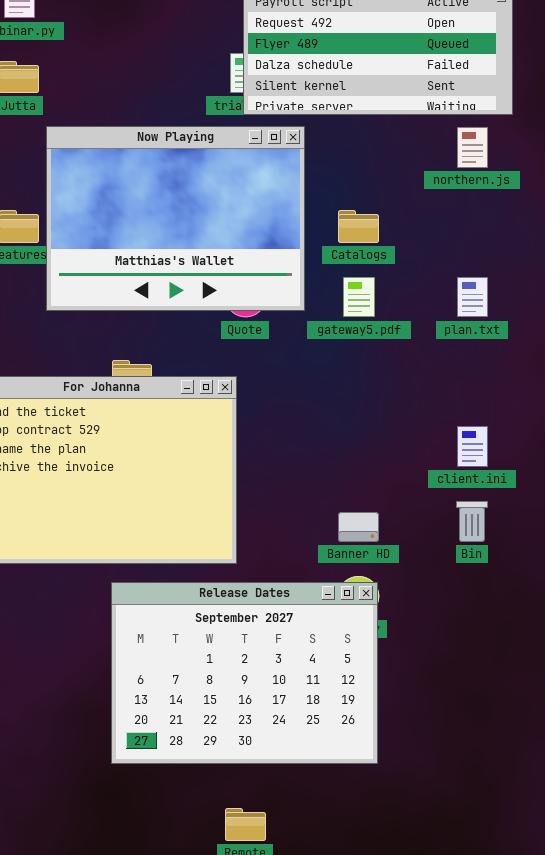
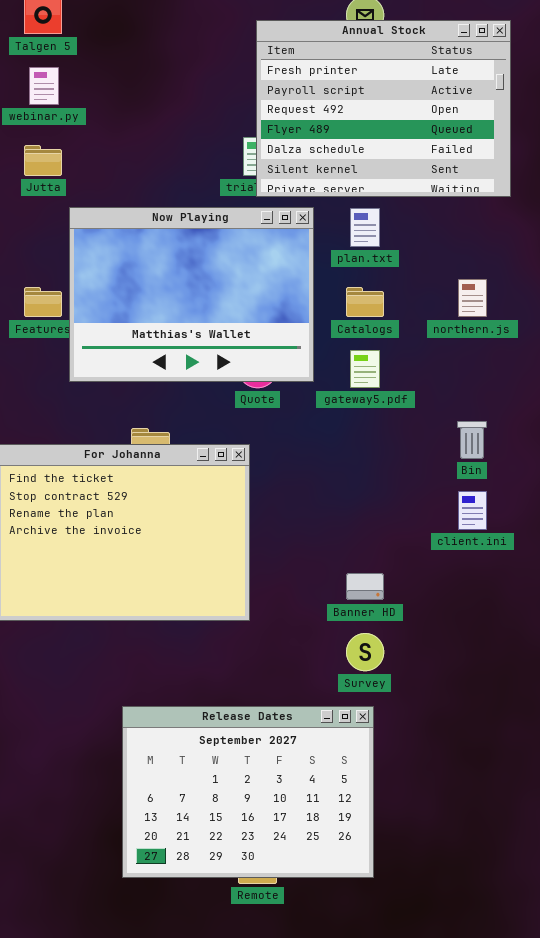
northern.js: [457,127,488,168] -> [458,279,487,317], moved
plan.txt: [457,277,488,317] -> [350,208,380,247], moved
Bin: [456,501,488,542] -> [457,421,487,459], moved
Release Dates: [111,582,378,764] -> [122,706,374,878], moved

